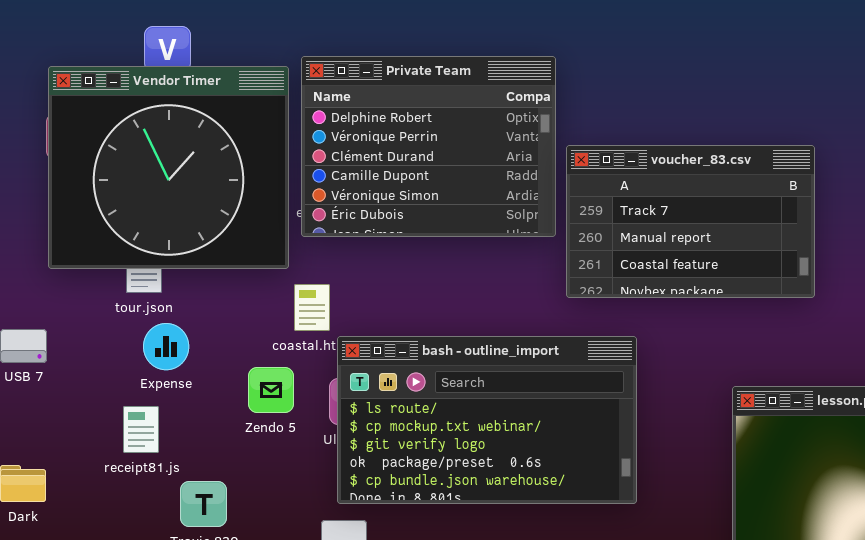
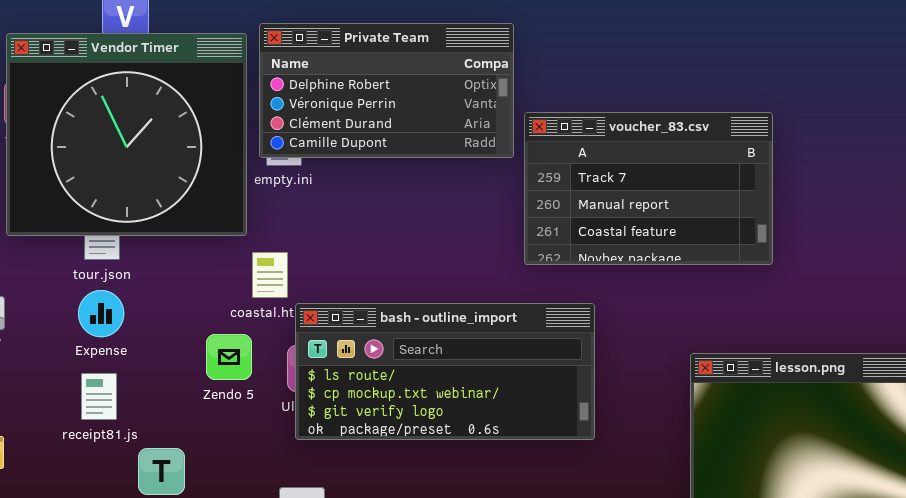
Private Team: [301,56,556,237] -> [259,23,514,158], resized
Expense: [143,323,189,370] -> [78,290,124,337], moved
bash - outline_import: [337,336,637,504] -> [295,303,595,440], resized

